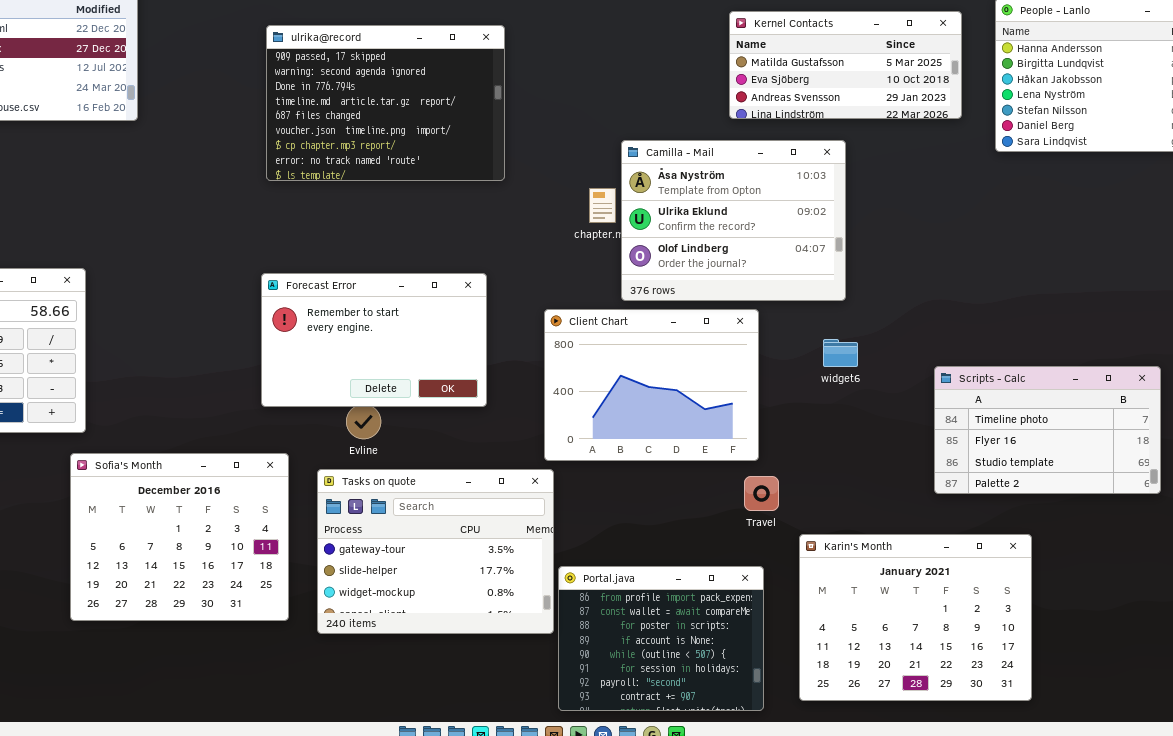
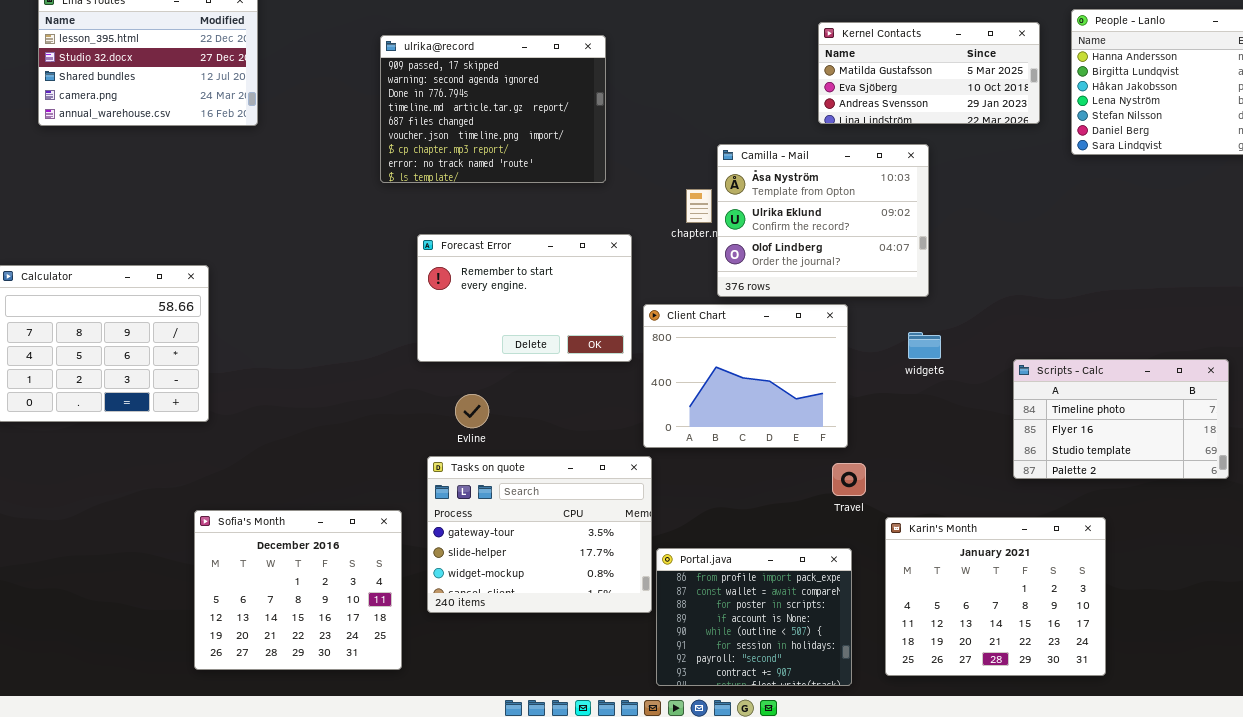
Forecast Error: [261,273,487,407] -> [417,234,632,362], moved
Sofia's Month: [70,453,289,621] -> [194,510,402,670], moved

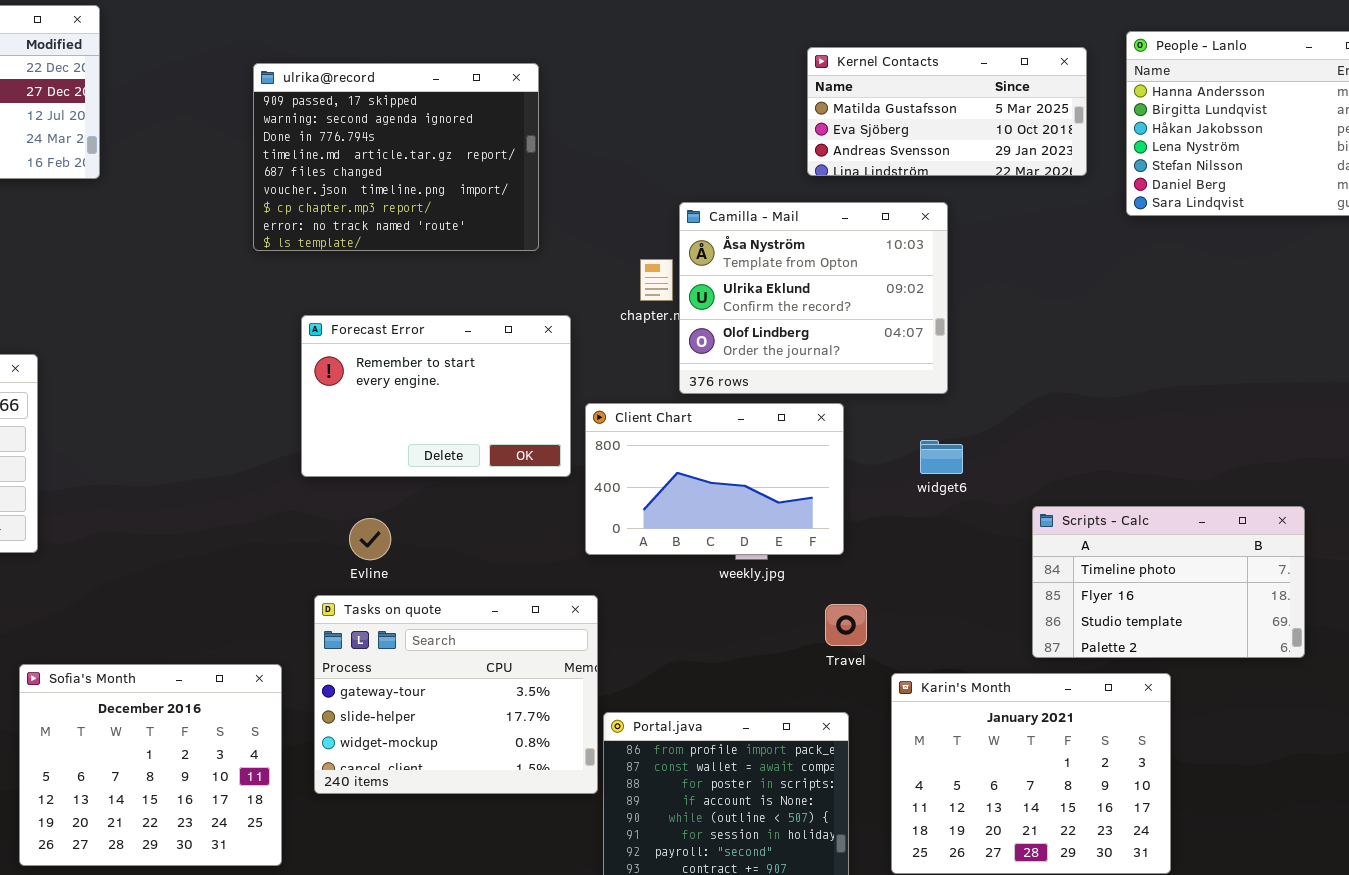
Client Chart: [643,304,848,448] -> [585,403,844,555], resized
Scripts - Calc: [1013,359,1229,479] -> [1032,506,1305,658], moved

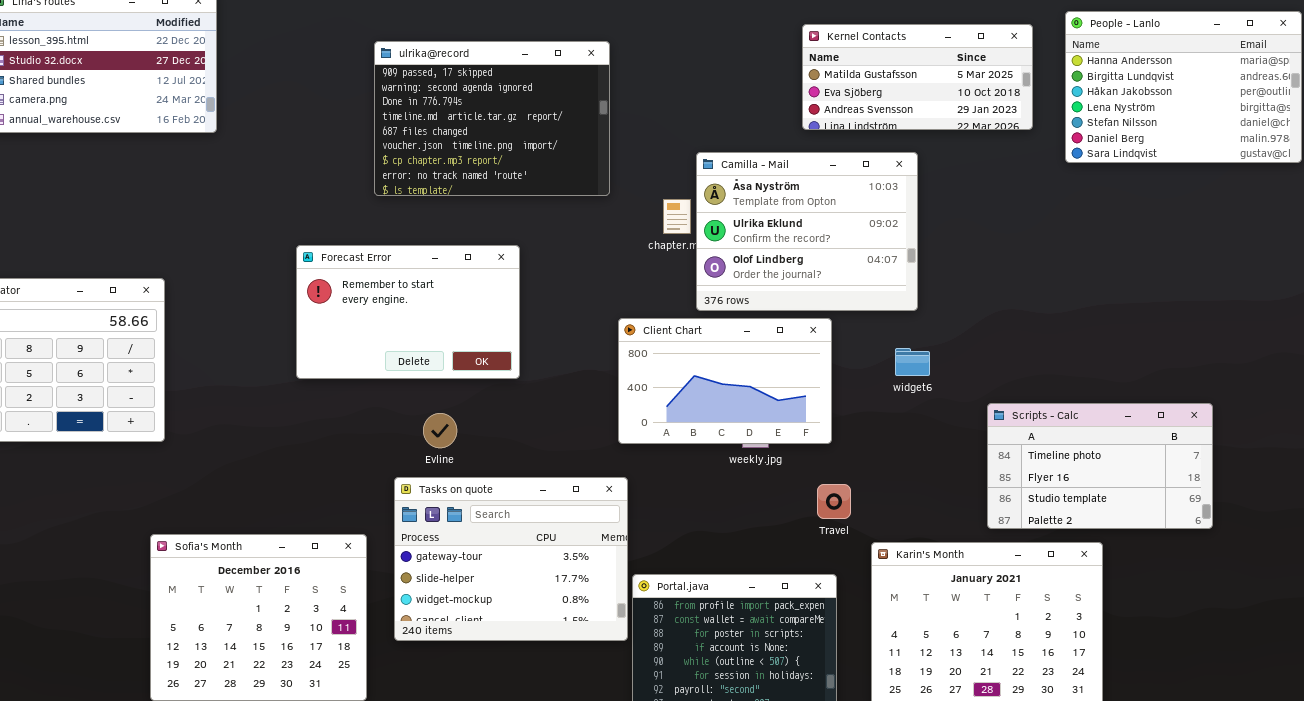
ulrika@record: [253,63,539,251] -> [374,41,610,196], moved
Forecast Error: [301,315,571,477] -> [296,245,520,379], moved

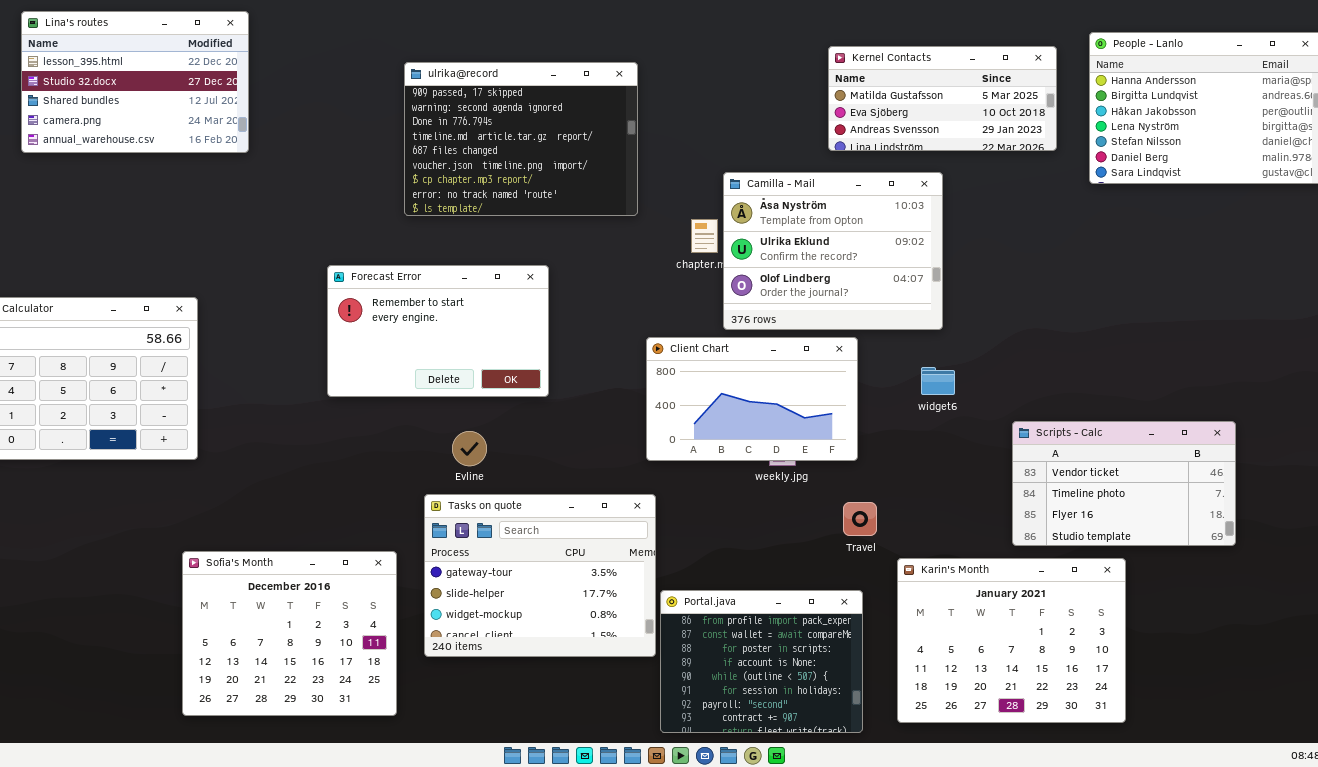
Scripts - Calc: [987,403,1213,529] -> [1012,421,1236,546], scrolled up 1 row

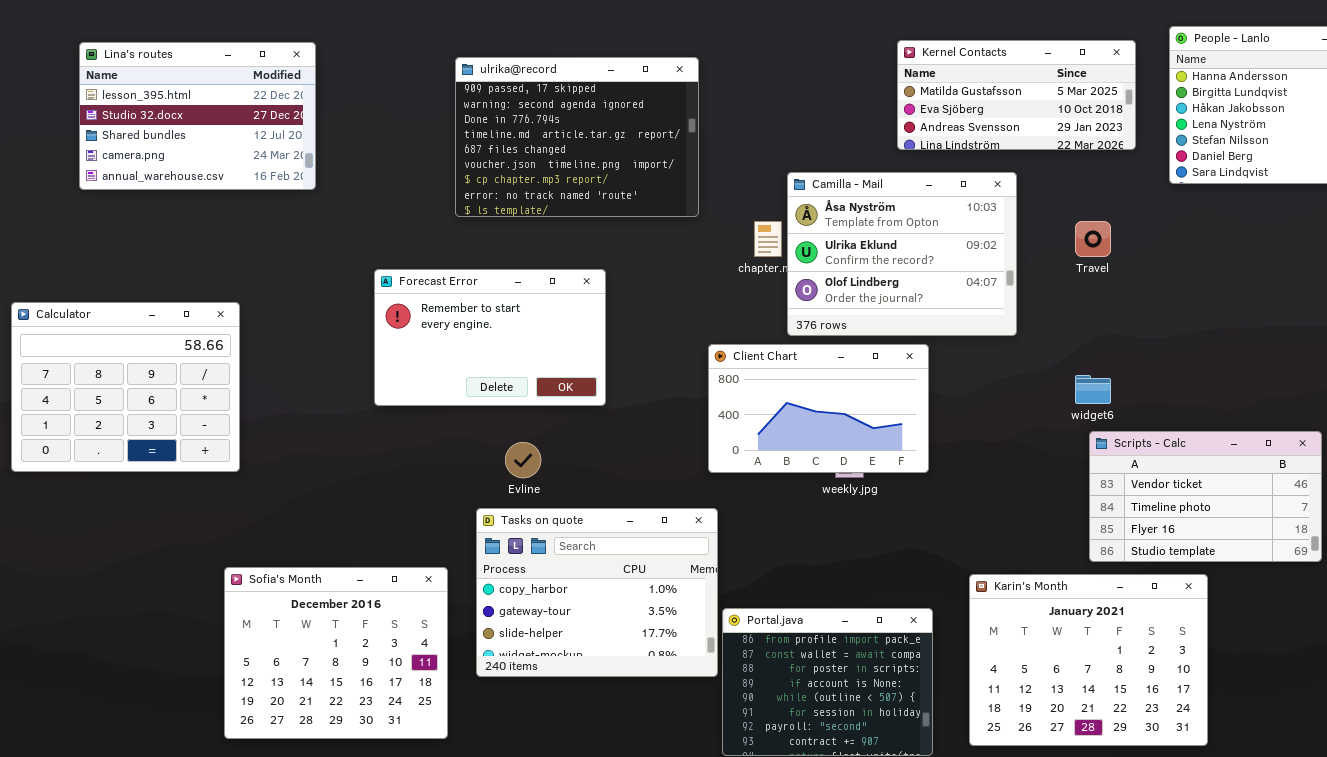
Lina's routes: [21,11,249,153] -> [79,42,316,190], moved
widget6: [921,367,955,395] -> [1075,375,1111,404], moved
Tasks on quote: [424,494,656,657] -> [476,508,718,677], scrolled up 1 row
Travel: [843,502,877,536] -> [1075,221,1111,257], moved

